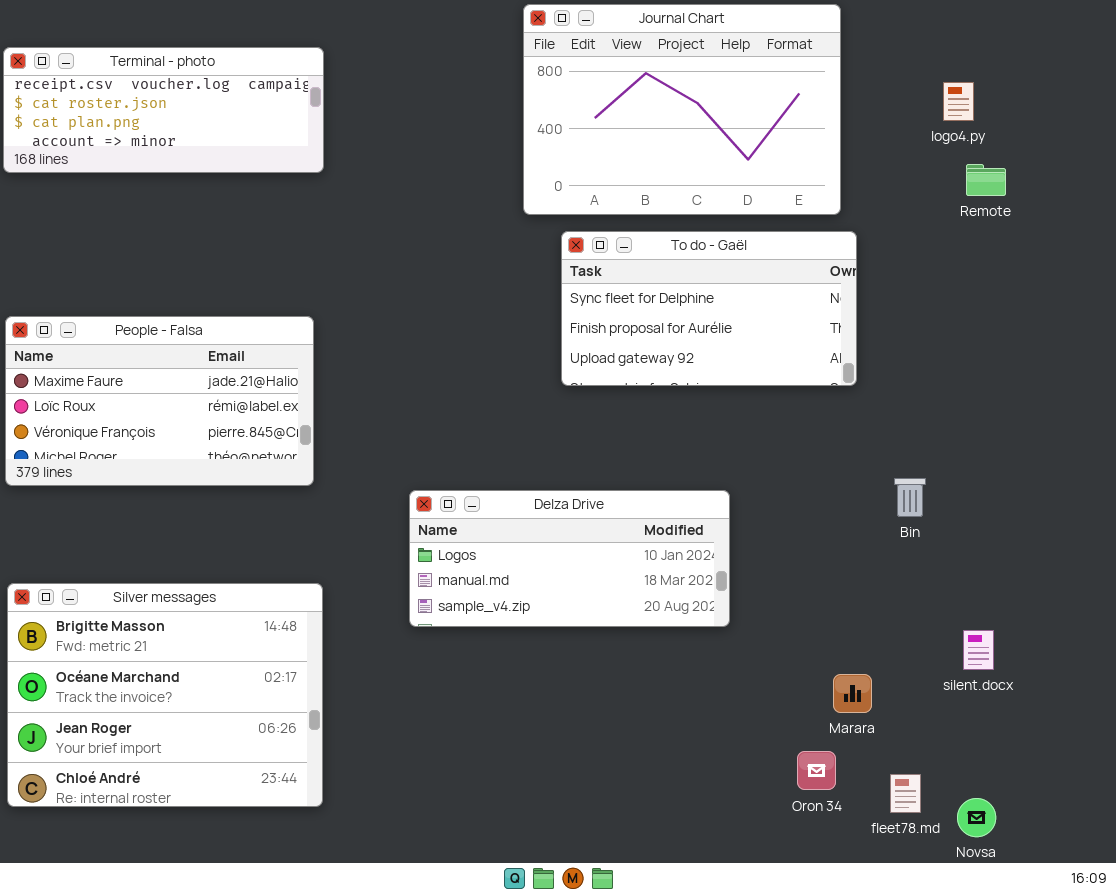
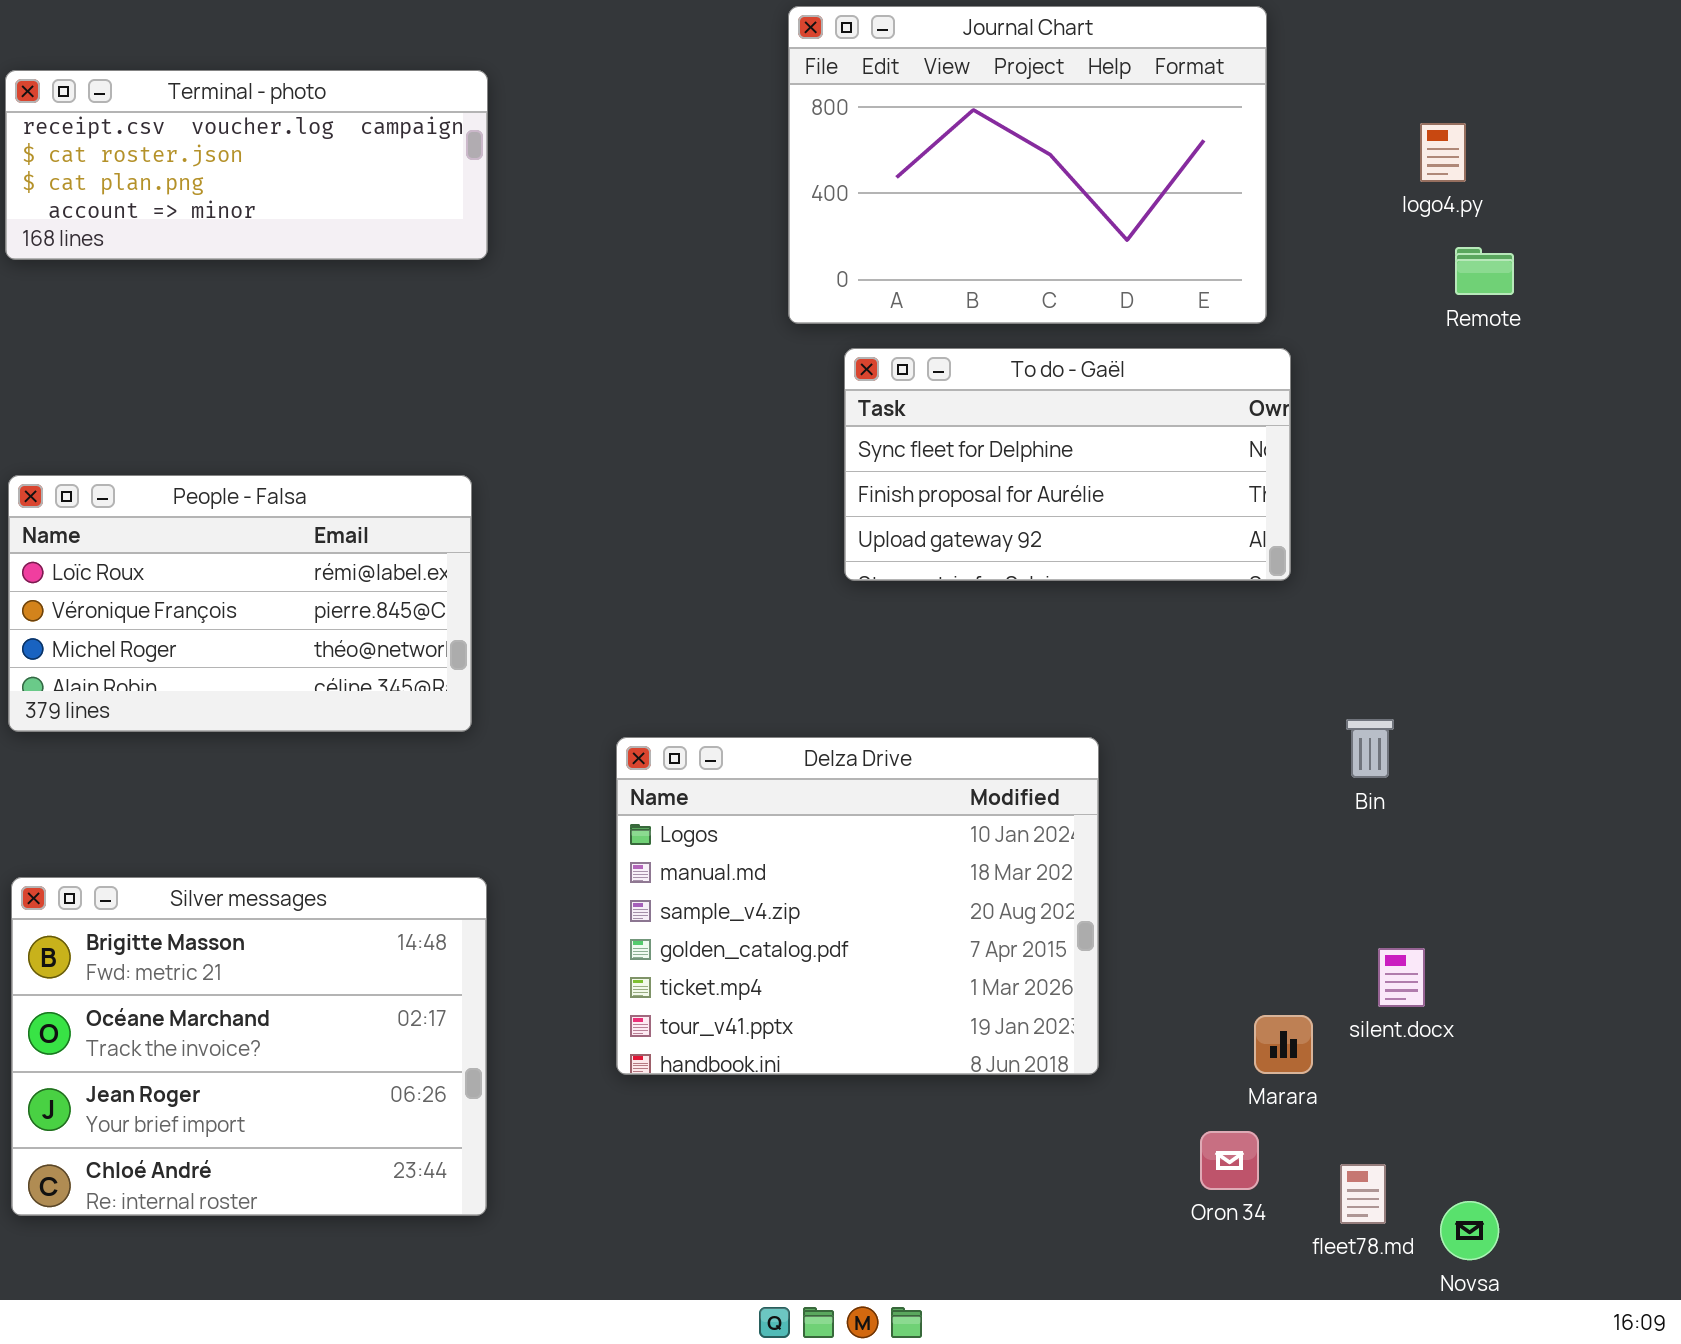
People - Falsa: [5,316,314,486] -> [8,475,472,732], scrolled down 1 row
Delza Drive: [409,490,730,627] -> [616,737,1099,1075], resized
silent.docx: [963,630,994,670] -> [1378,948,1425,1007], moved

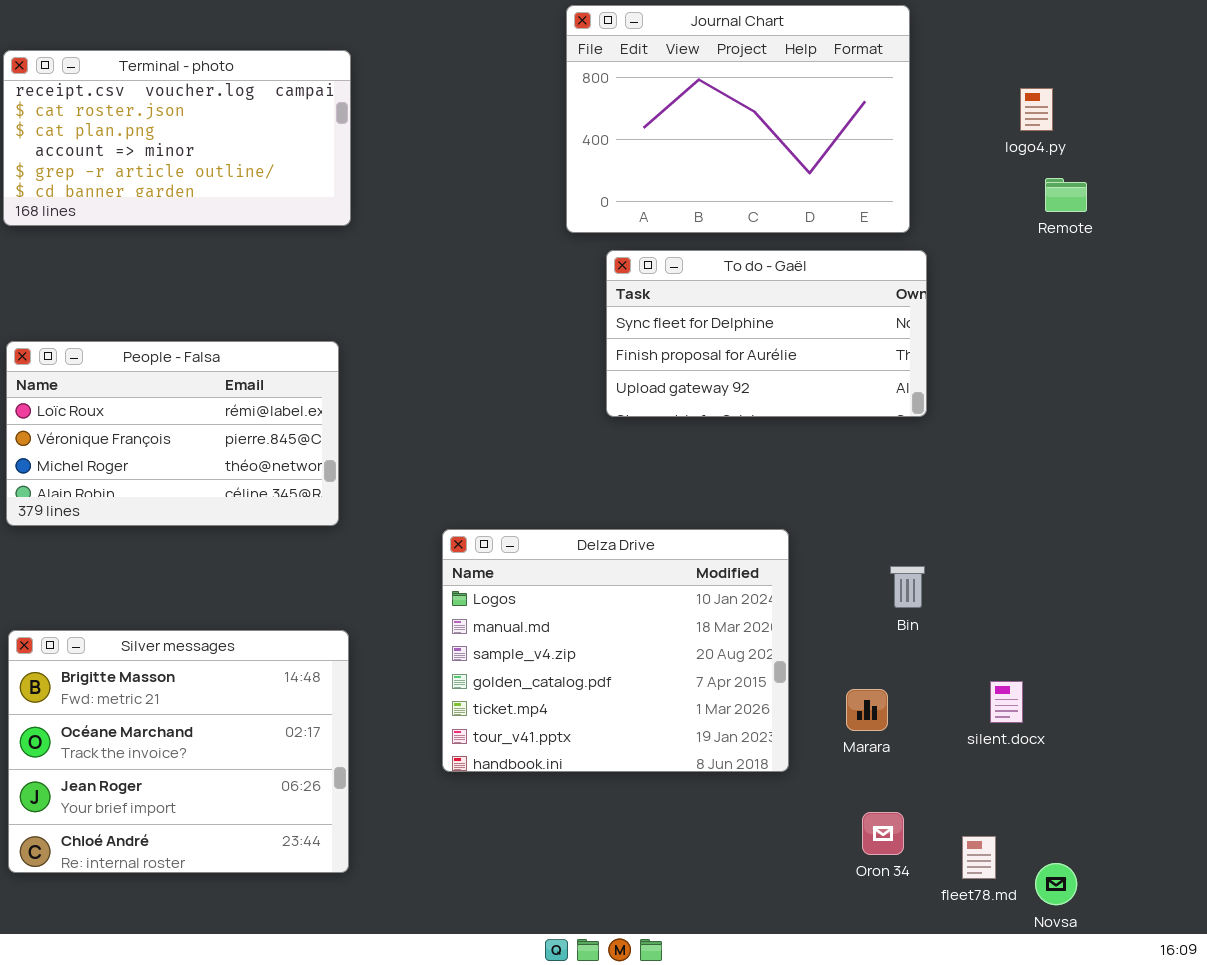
Terminal - photo: [5,70,488,260] -> [3,50,351,226], resized
Bin: [1346,719,1394,778] -> [890,566,925,608], moved
Marara: [1254,1015,1313,1074] -> [846,689,888,731], moved

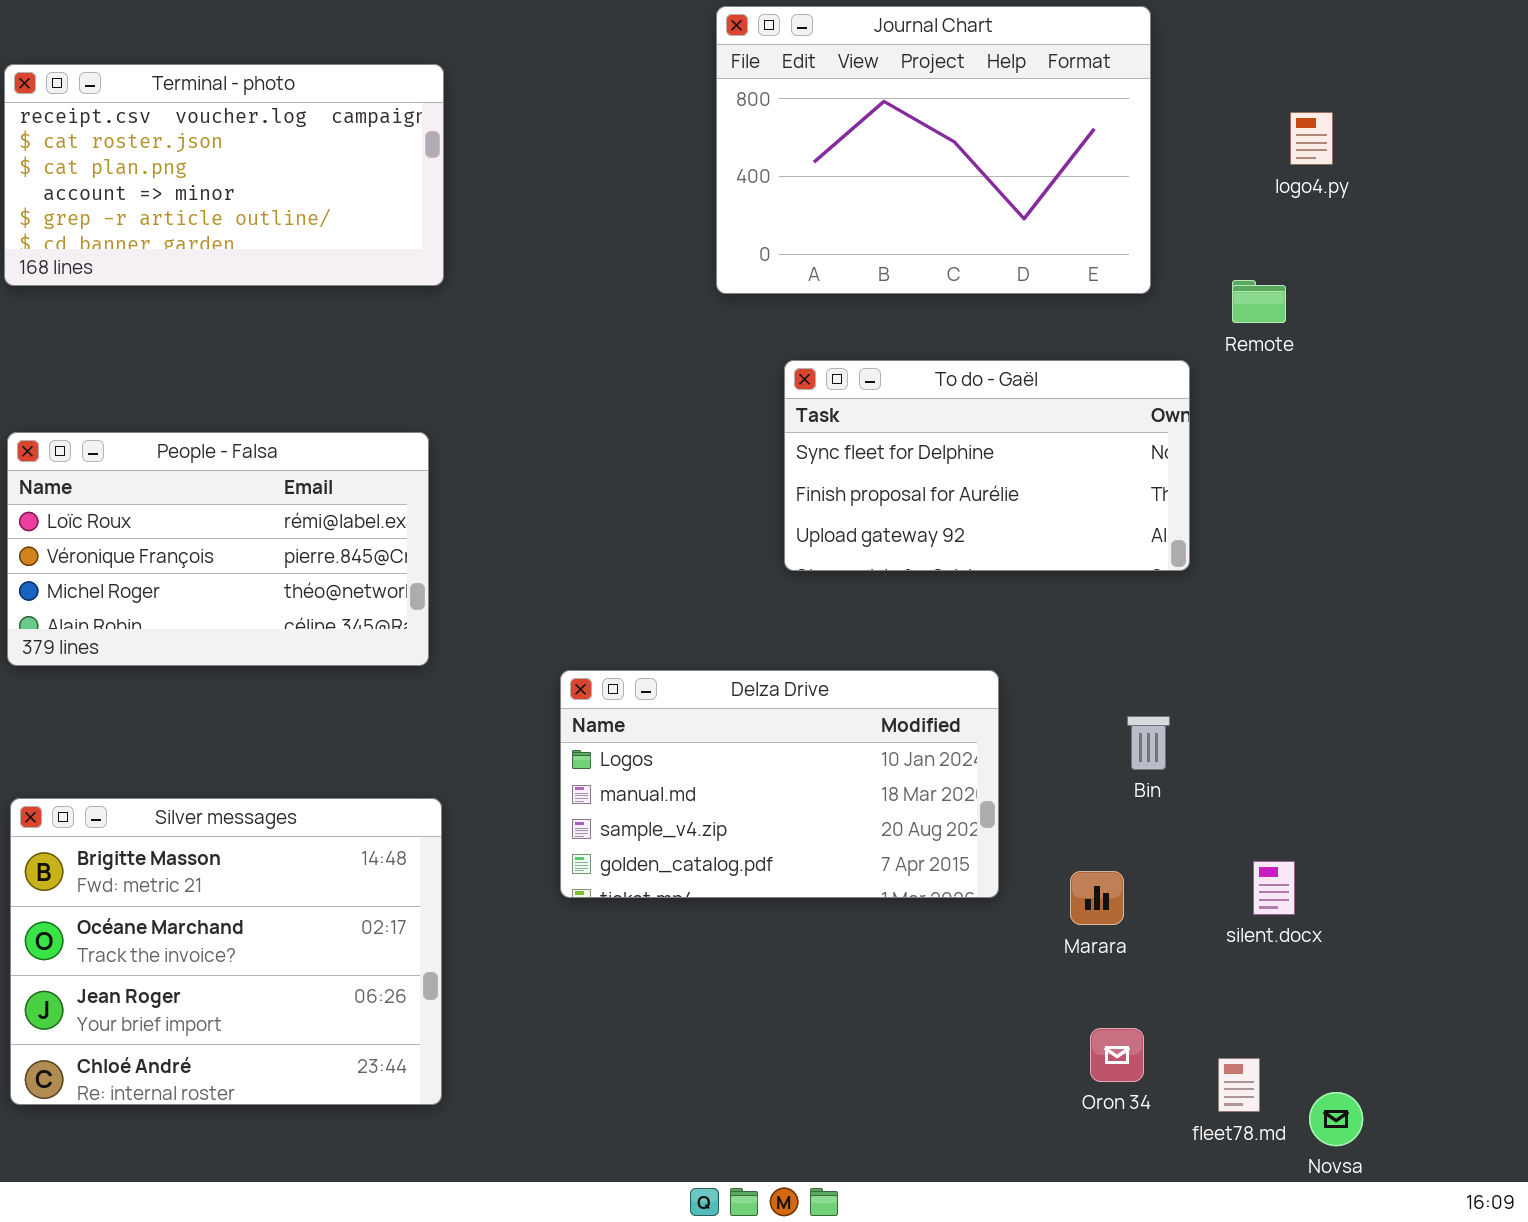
Remote: [1045,178,1087,212] -> [1232,280,1286,323], moved
To do - Gaël: [606,250,927,417] -> [784,360,1190,571], moved
Delza Drive: [442,529,789,772] -> [560,670,999,898], resized

